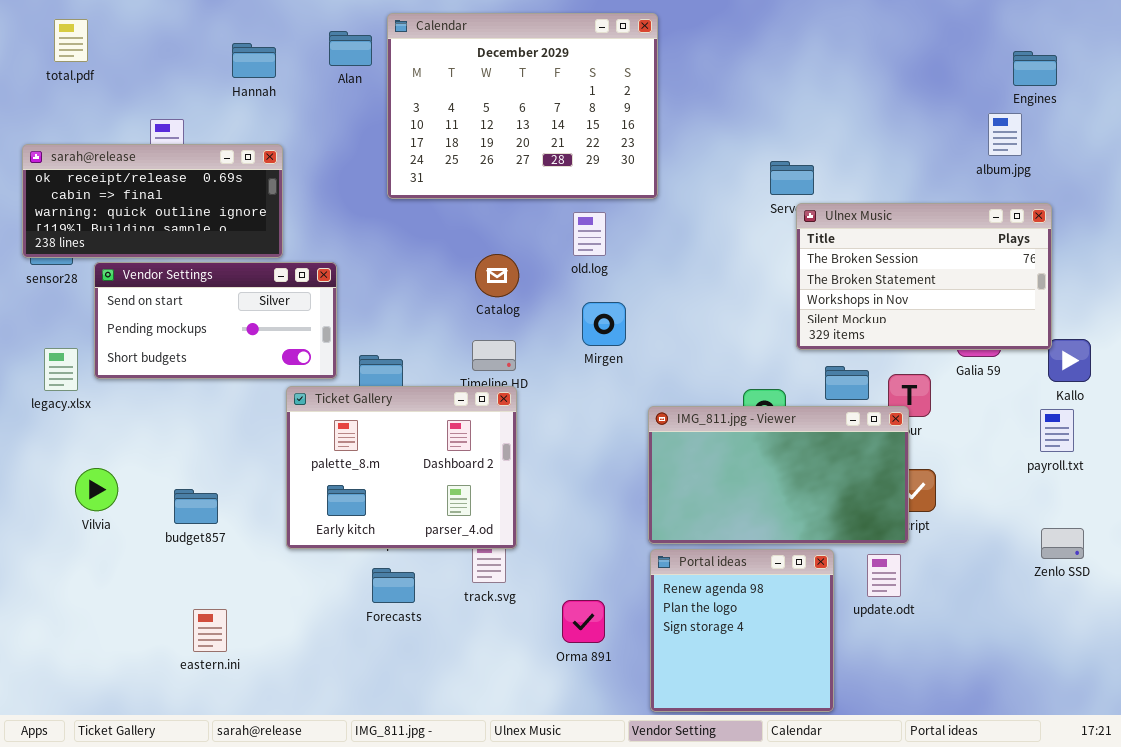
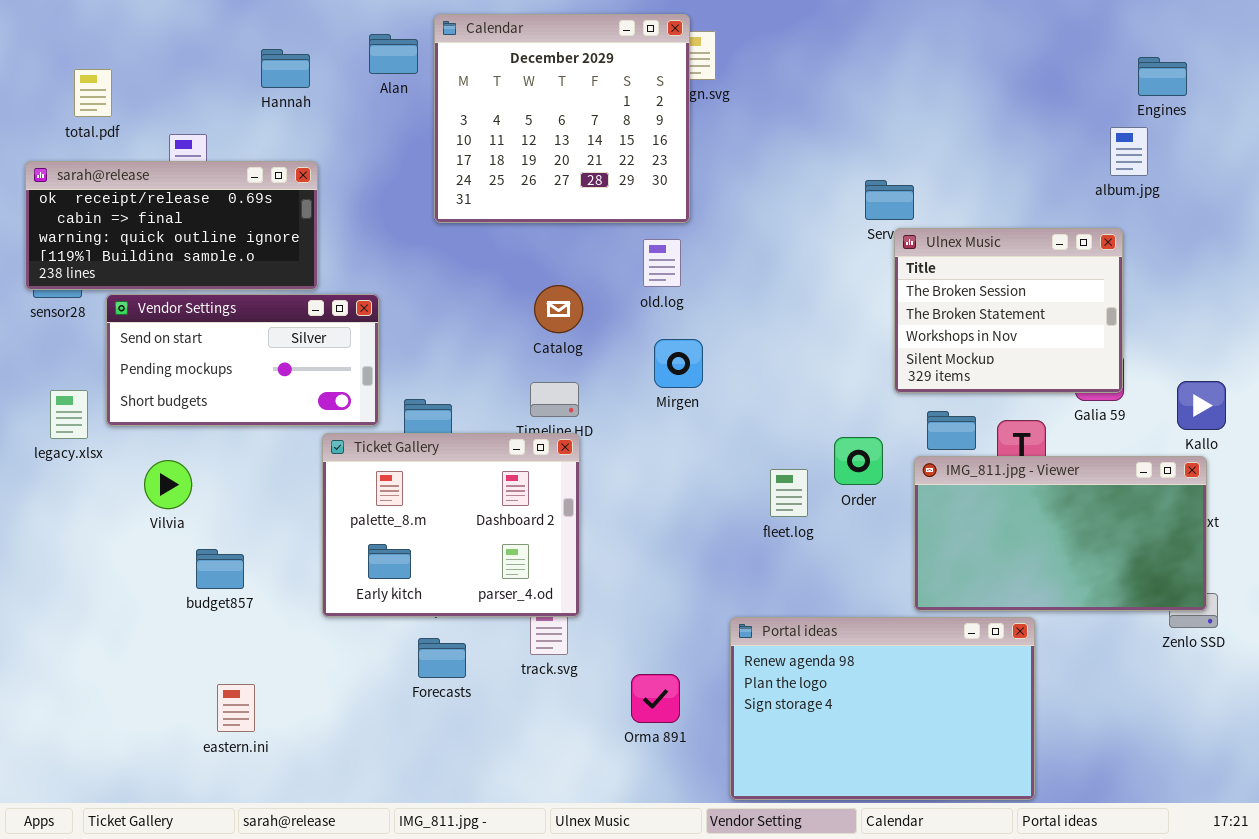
Calendar: [387,13,658,199] -> [434,14,690,223], resized
total.pdf: [54,19,88,62] -> [74,69,112,117], moved
Ulnex Music: [796,203,1052,350] -> [894,228,1123,393], resized
IMG_811.jpg - Viewer: [648,406,909,544] -> [914,456,1207,611], moved
Vilvia: [75,468,118,511] -> [144,460,192,509], moved
Portal ideas: [650,549,834,712] -> [730,617,1035,800], resized

